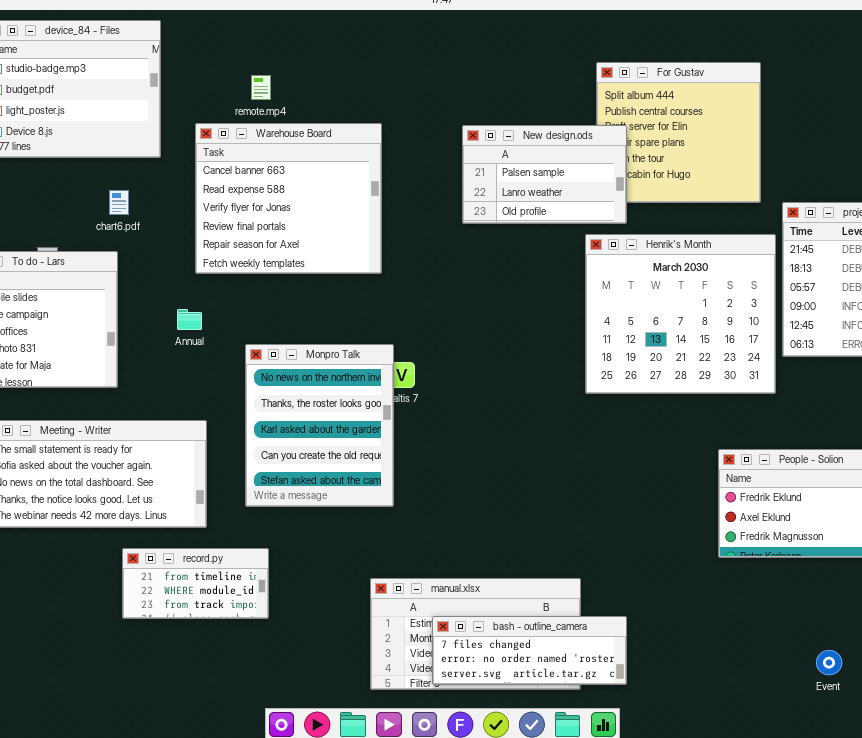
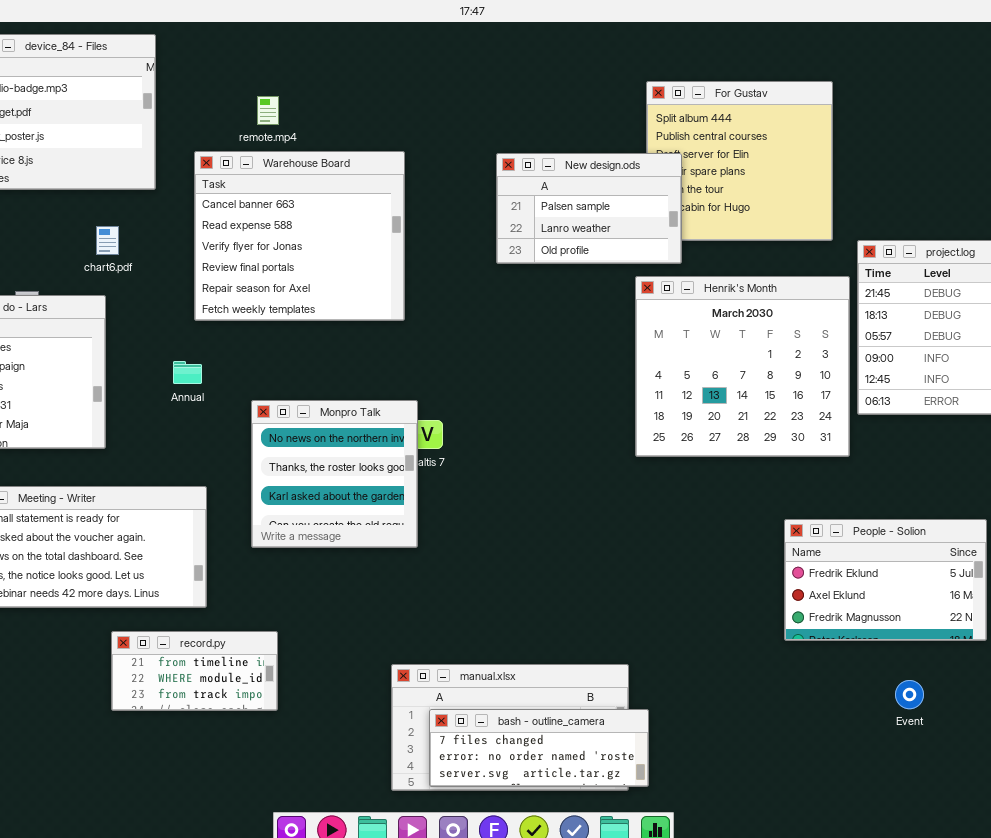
Monpro Talk: [245,344,394,507] -> [251,400,418,548], resized
bash - outline_camera: [432,616,627,685] -> [429,709,649,787], moved
Event: [816,650,842,675] -> [895,680,924,709], moved

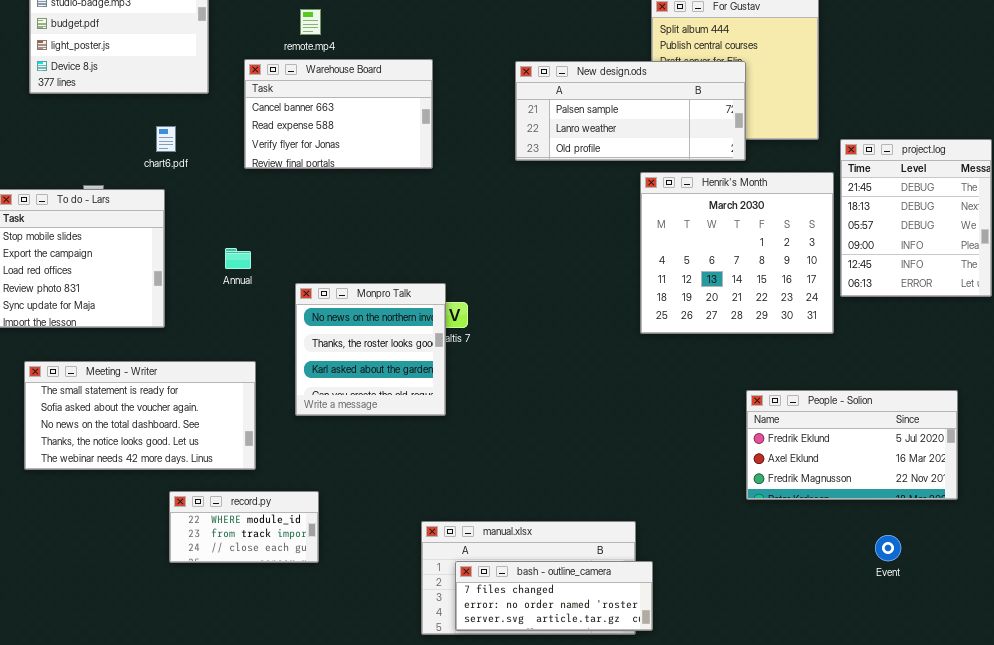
Warehouse Board: [194,151,405,321] -> [244,59,433,169], resized
New design.ods: [496,153,682,264] -> [515,61,746,161], resized
People - Solion: [784,519,987,641] -> [746,390,958,500], resized
record.py: [111,631,278,711] -> [169,491,319,563], scrolled down 1 row

